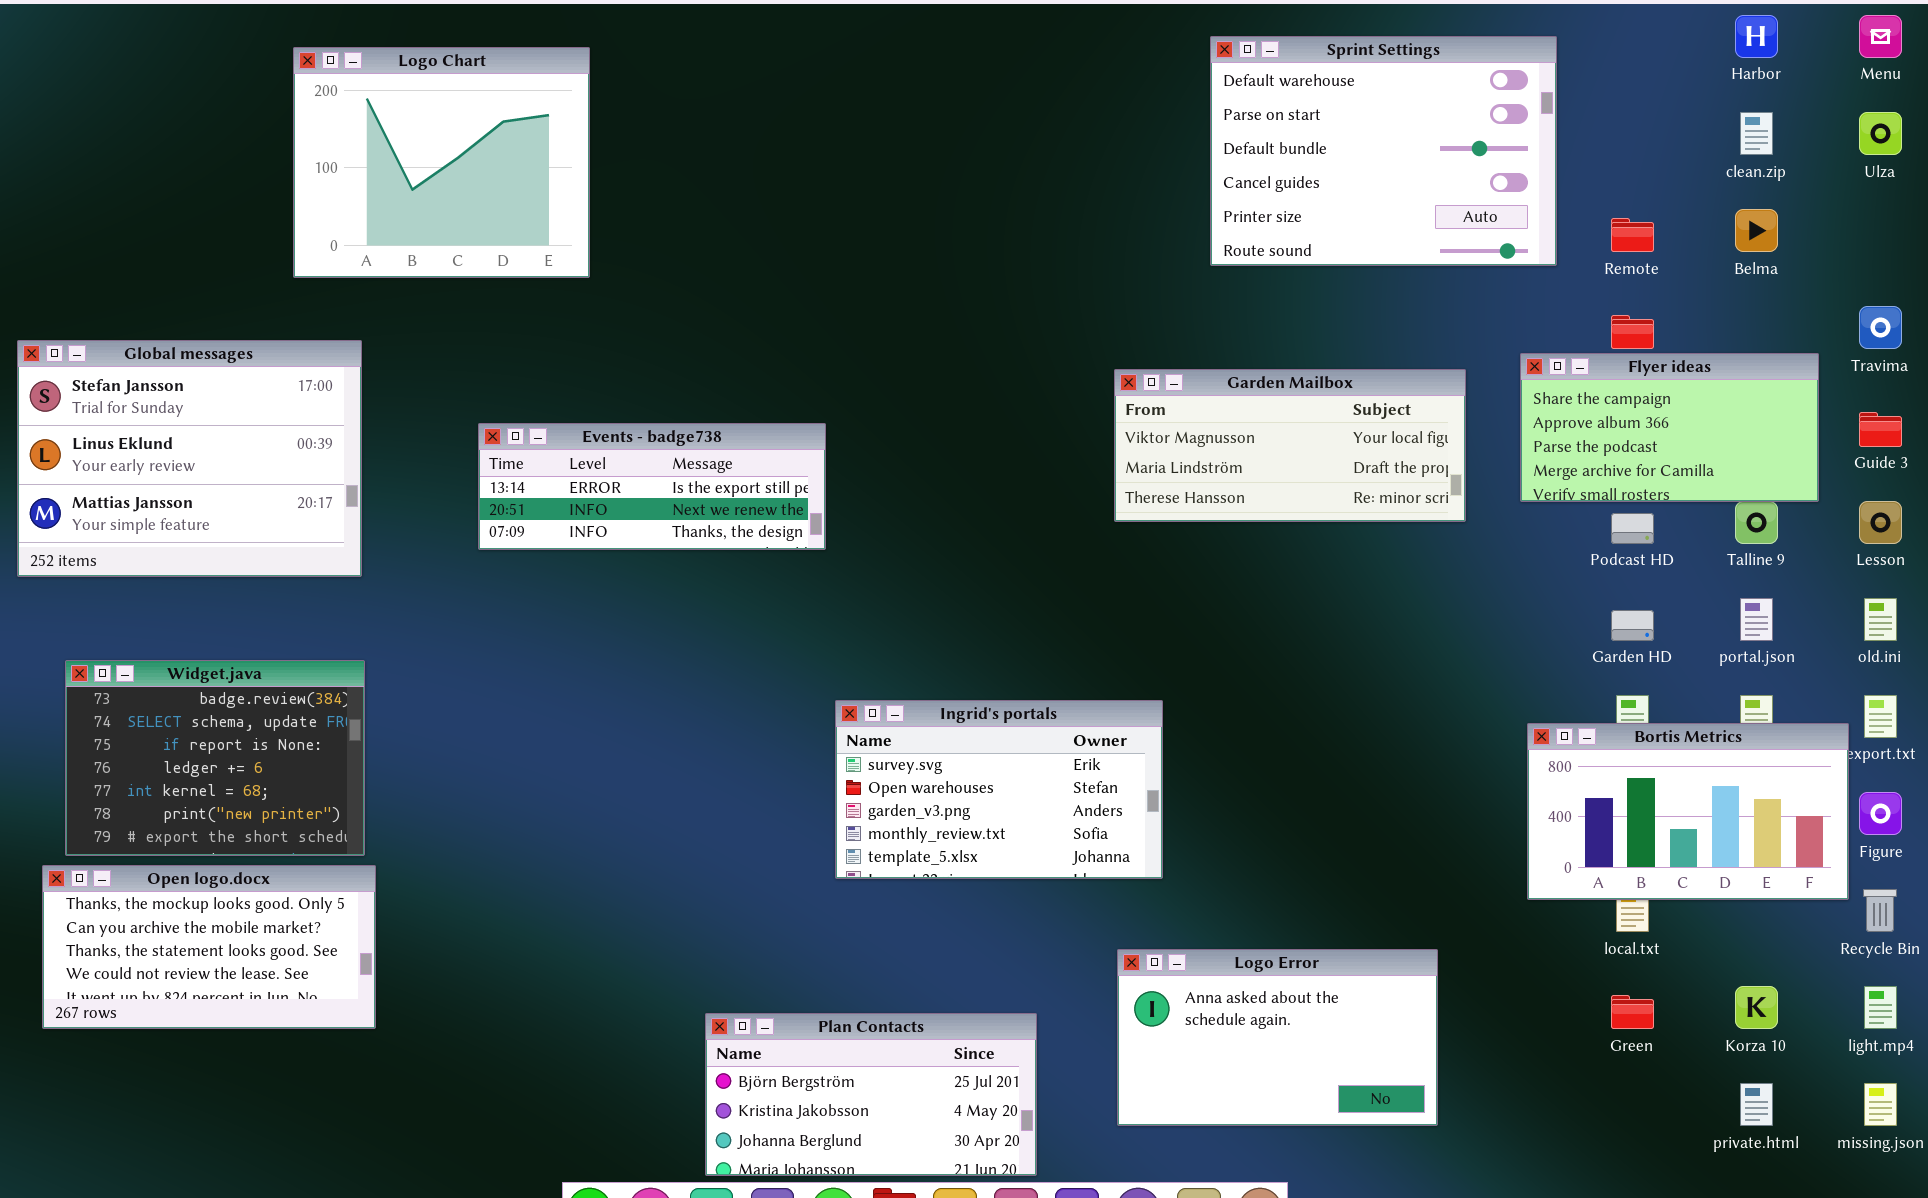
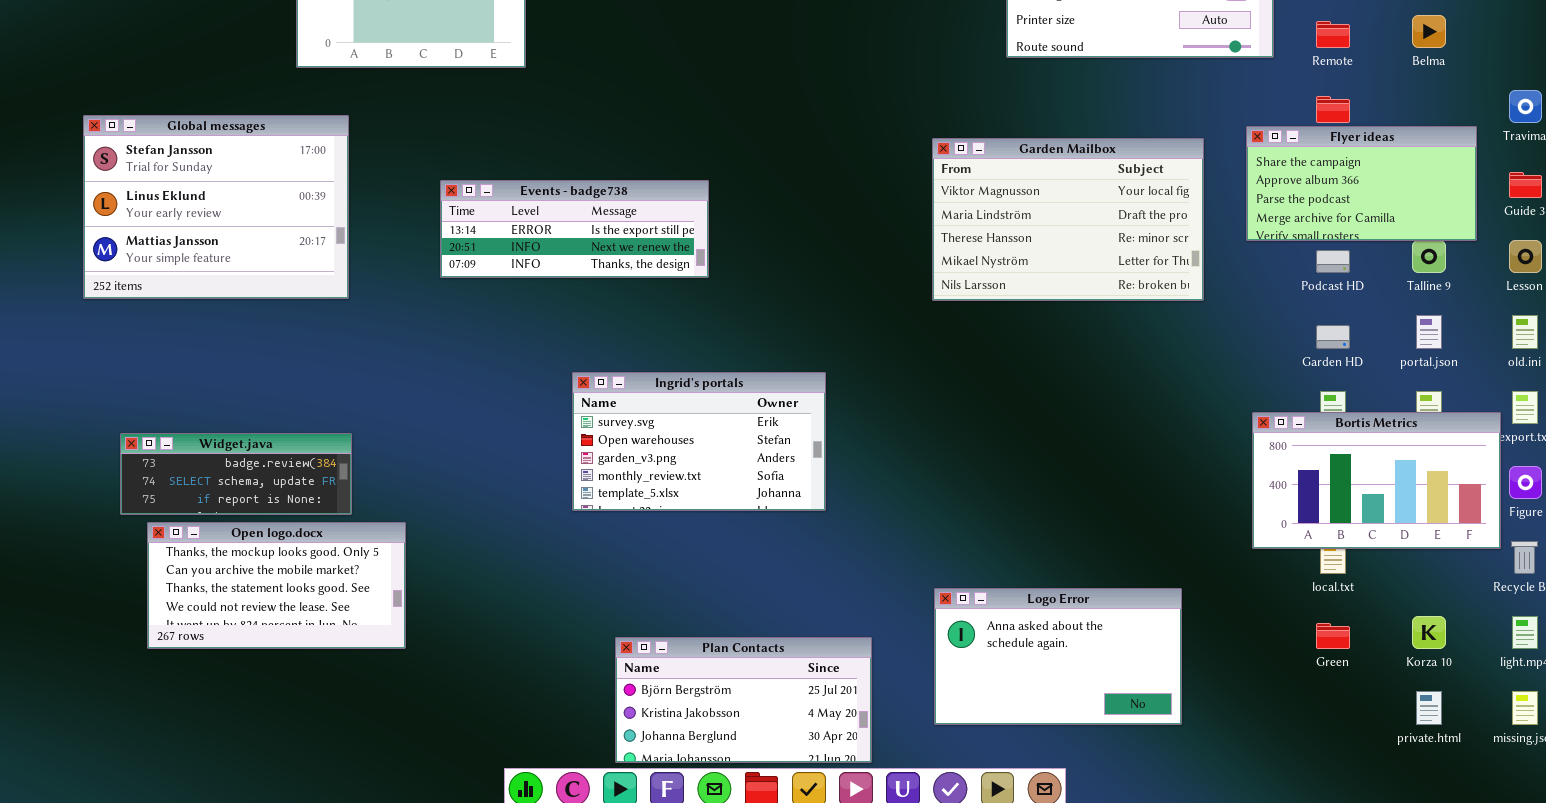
Garden Mailbox: [1114,369,1466,522] -> [932,138,1204,301], resized
Widget.java: [65,660,365,856] -> [120,433,352,515], resized
Ingrid's portals: [835,700,1163,879] -> [572,372,826,511], moved
Open logo.docx: [42,865,376,1029] -> [147,522,406,649], moved

